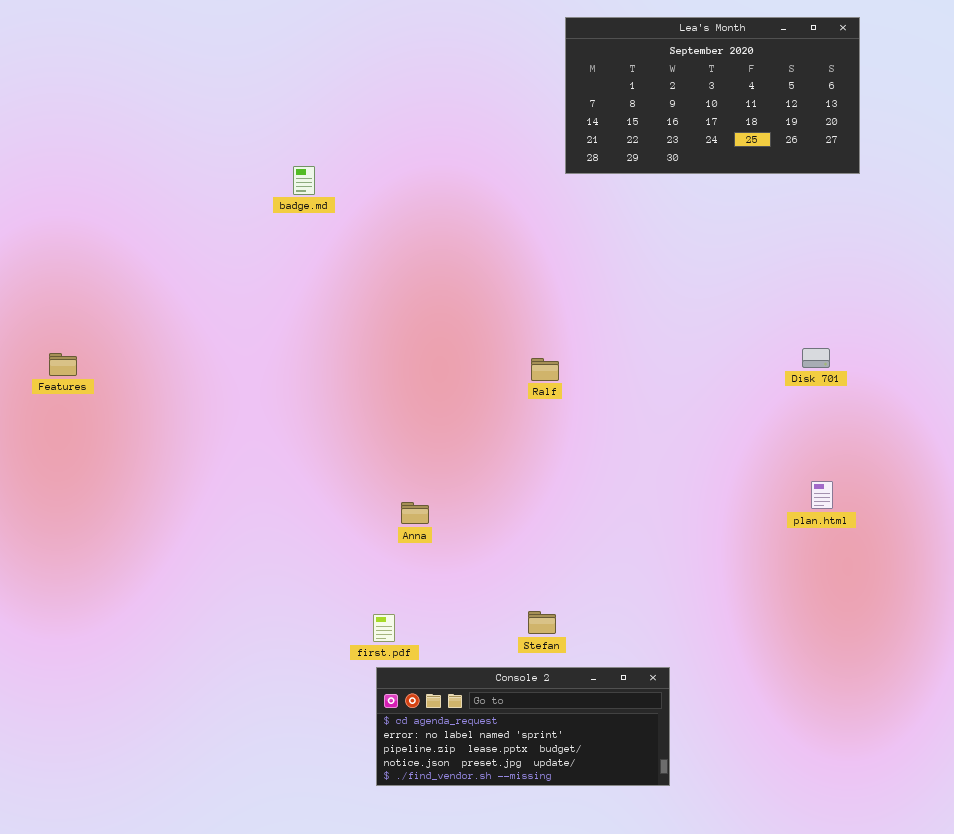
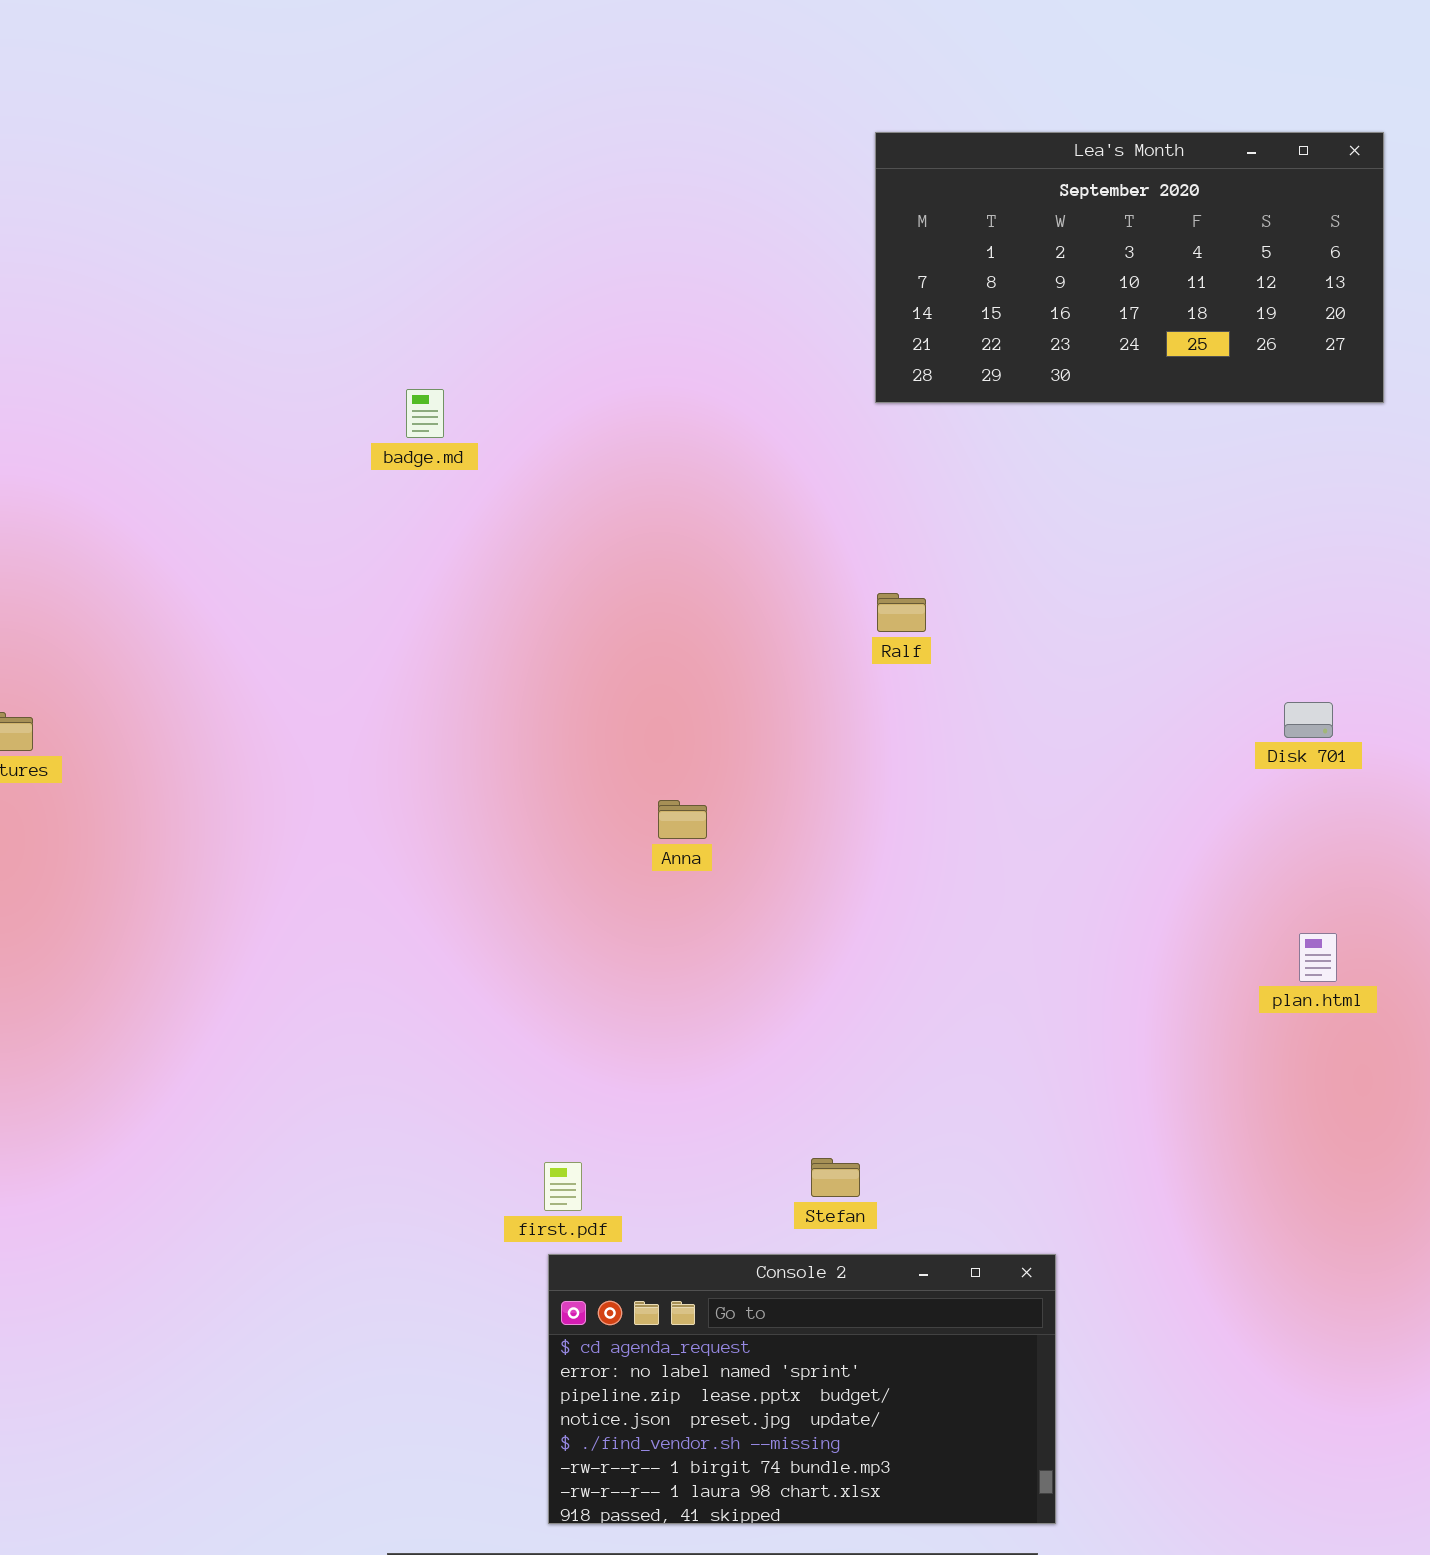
Ralf: [531,358,559,381] -> [877,593,926,632], moved
Anna: [401,502,429,524] -> [658,800,707,839], moved
Console 2: [376,667,670,786] -> [548,1254,1056,1524], resized

